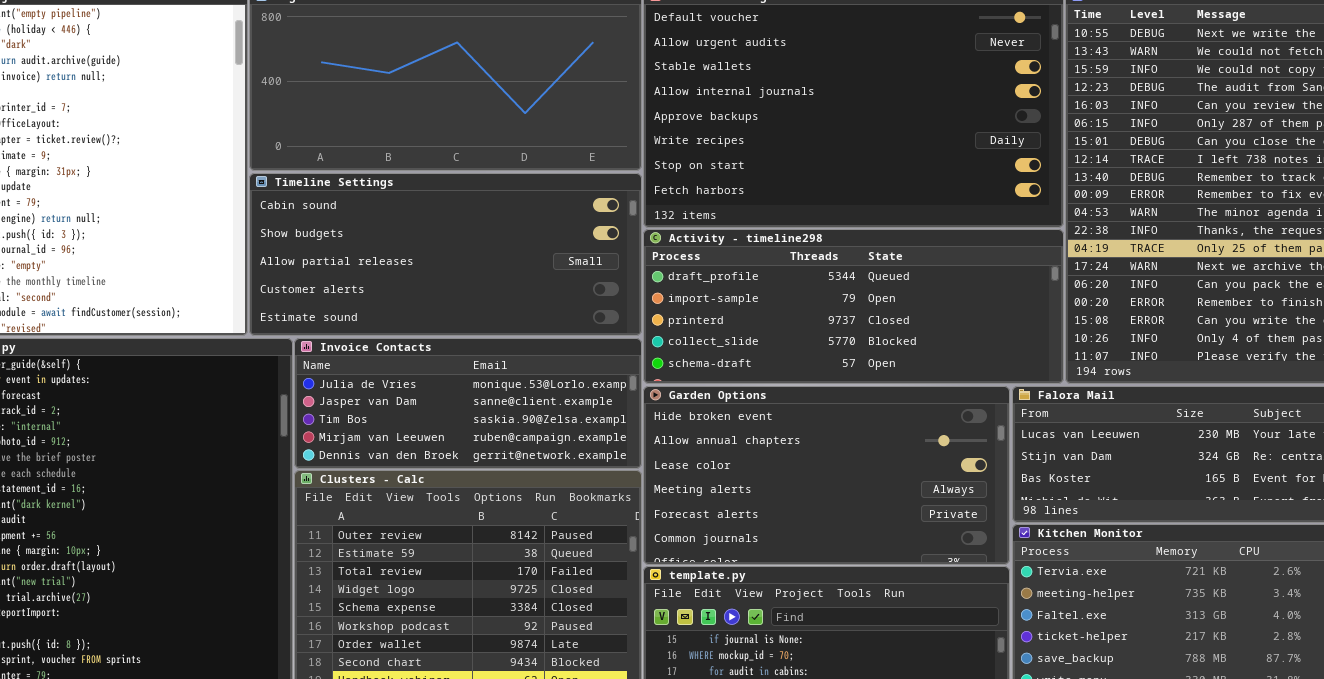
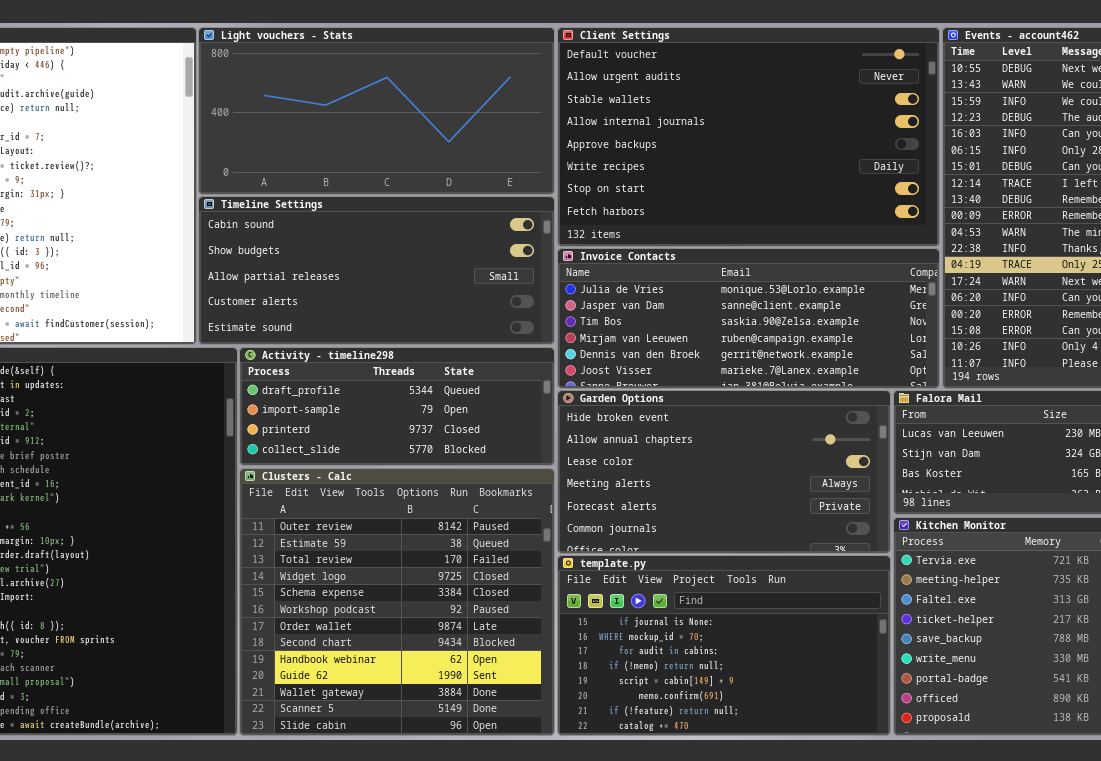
Activity - timeline298: [643,229,1064,384] -> [239,347,555,466], moved, resized
Invoice Contacts: [294,338,642,469] -> [557,248,940,389], moved, resized

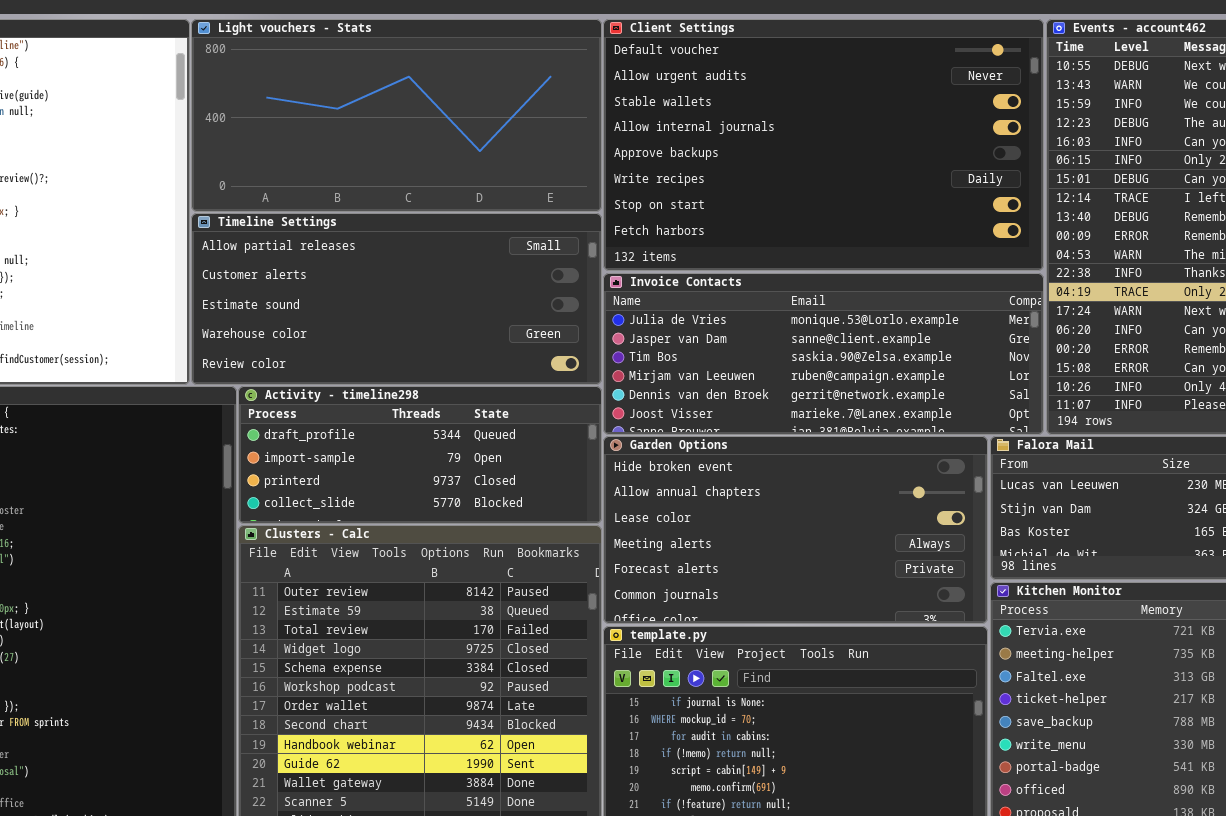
Timeline Settings: [198,196,555,345] -> [191,213,602,385], scrolled down 2 rows

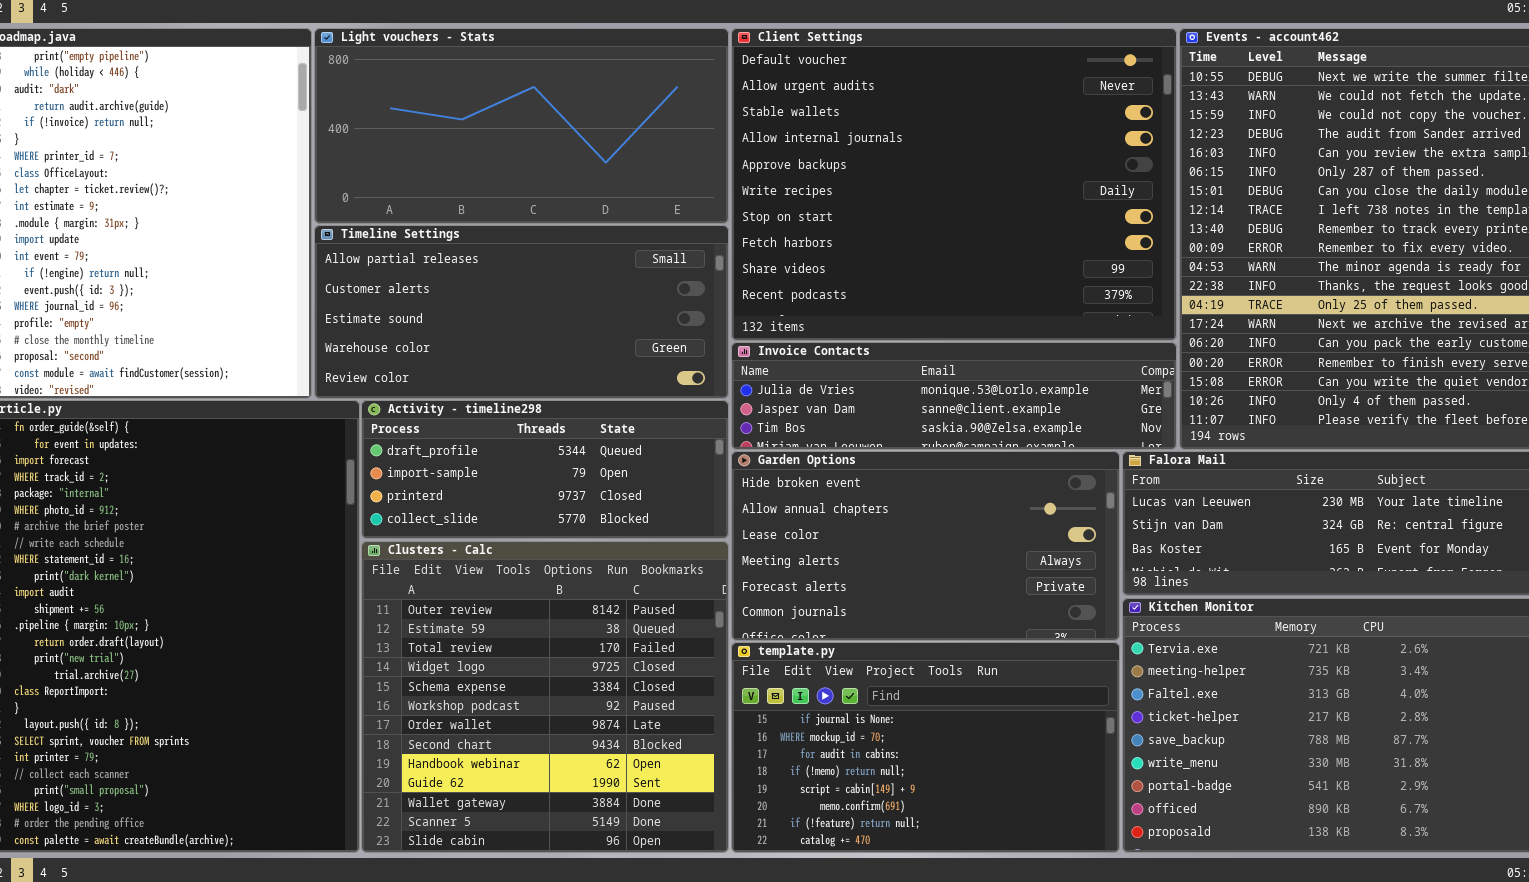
Client Settings: [603,19,1044,271] -> [731,28,1177,341], resized
Invoice Contacts: [603,273,1044,435] -> [731,342,1177,450], resized

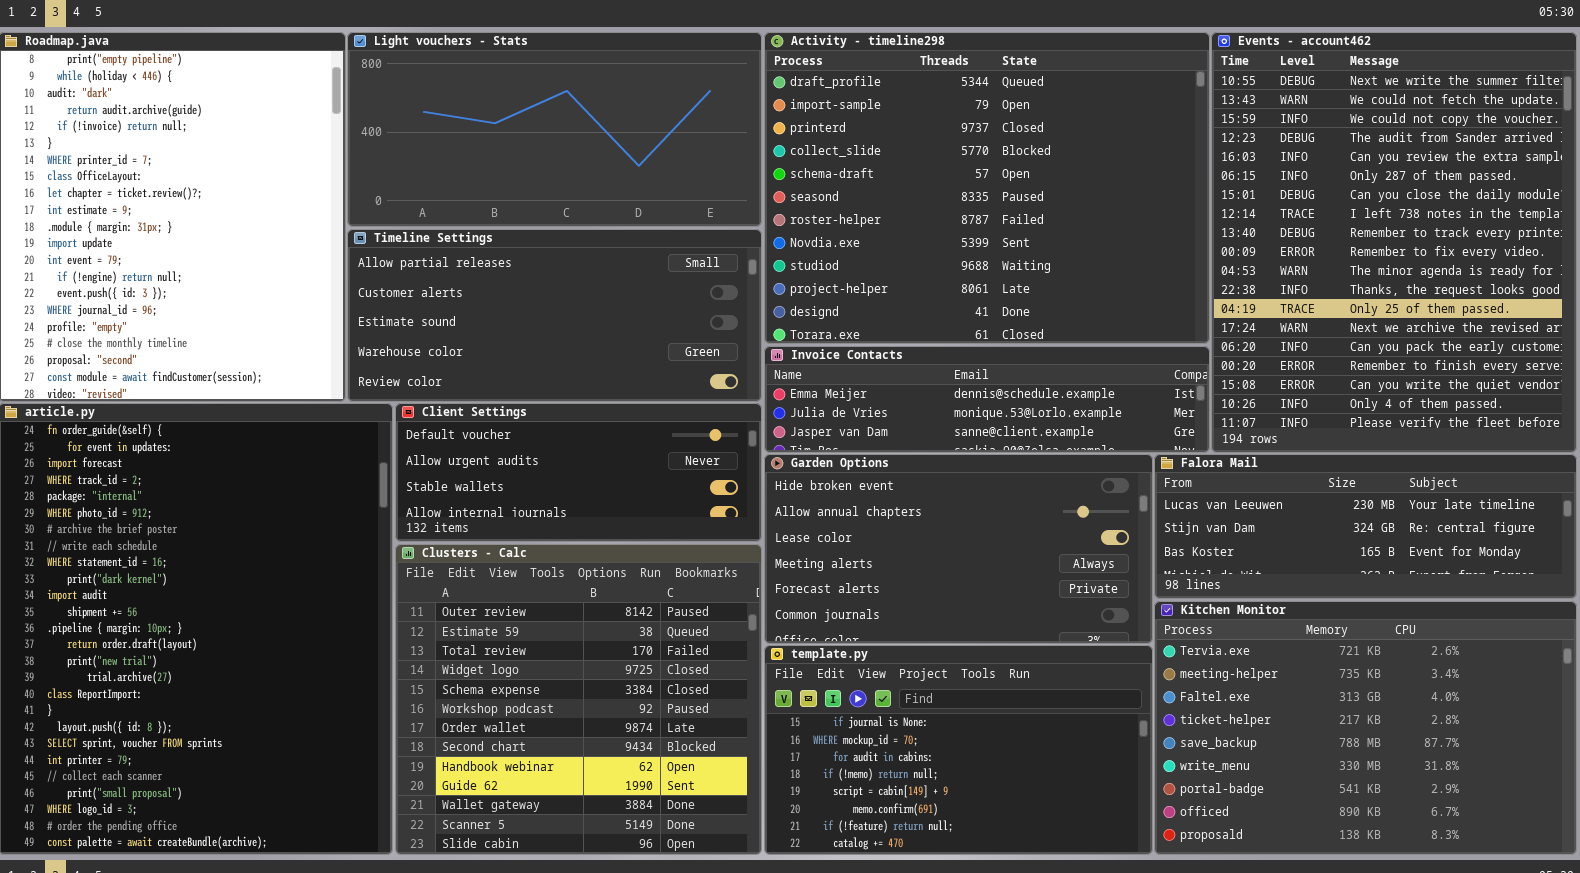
Client Settings: [731,28,1177,341] -> [395,403,762,542], moved, resized
Invoice Contacts: [731,342,1177,450] -> [764,346,1210,453], scrolled up 1 row
Activity - timeline298: [361,400,729,539] -> [764,32,1210,344], moved, resized

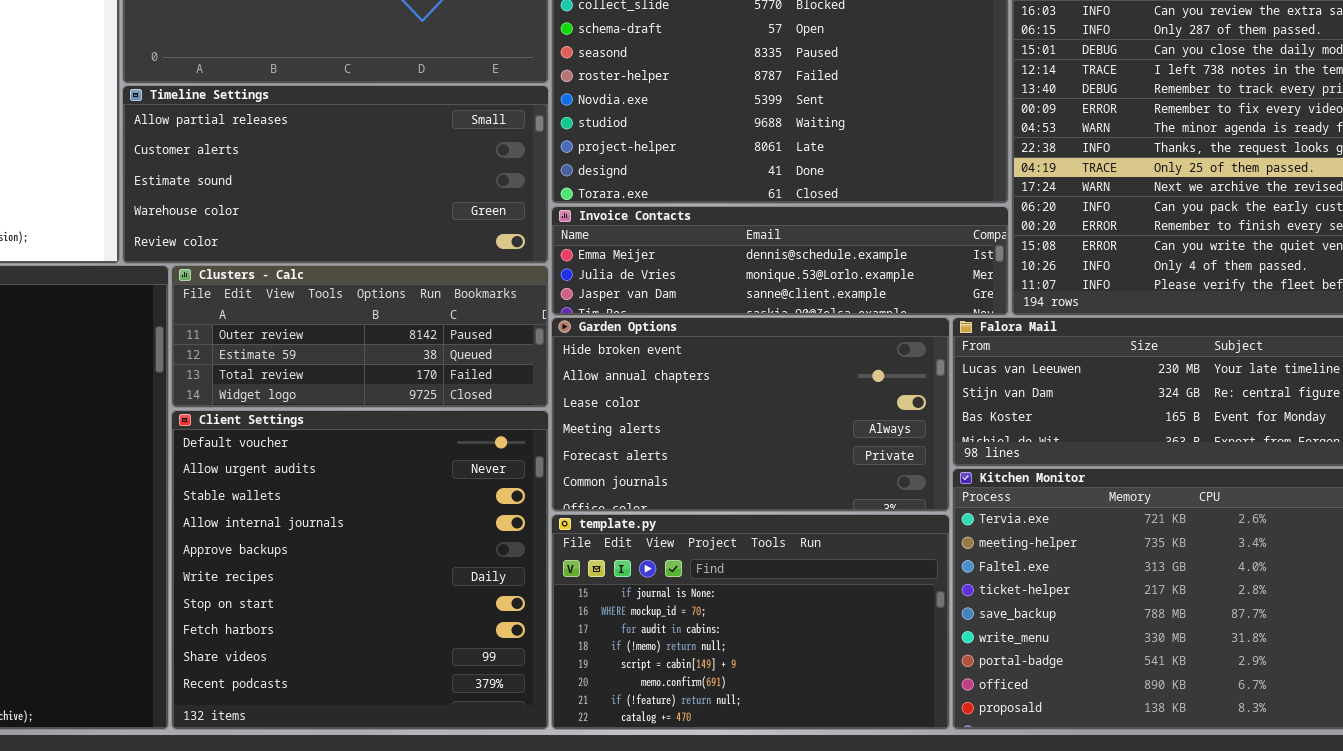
Client Settings: [395,403,762,542] -> [171,410,549,730], moved, resized
Clusters - Calc: [395,544,762,855] -> [171,265,549,408], moved, resized

